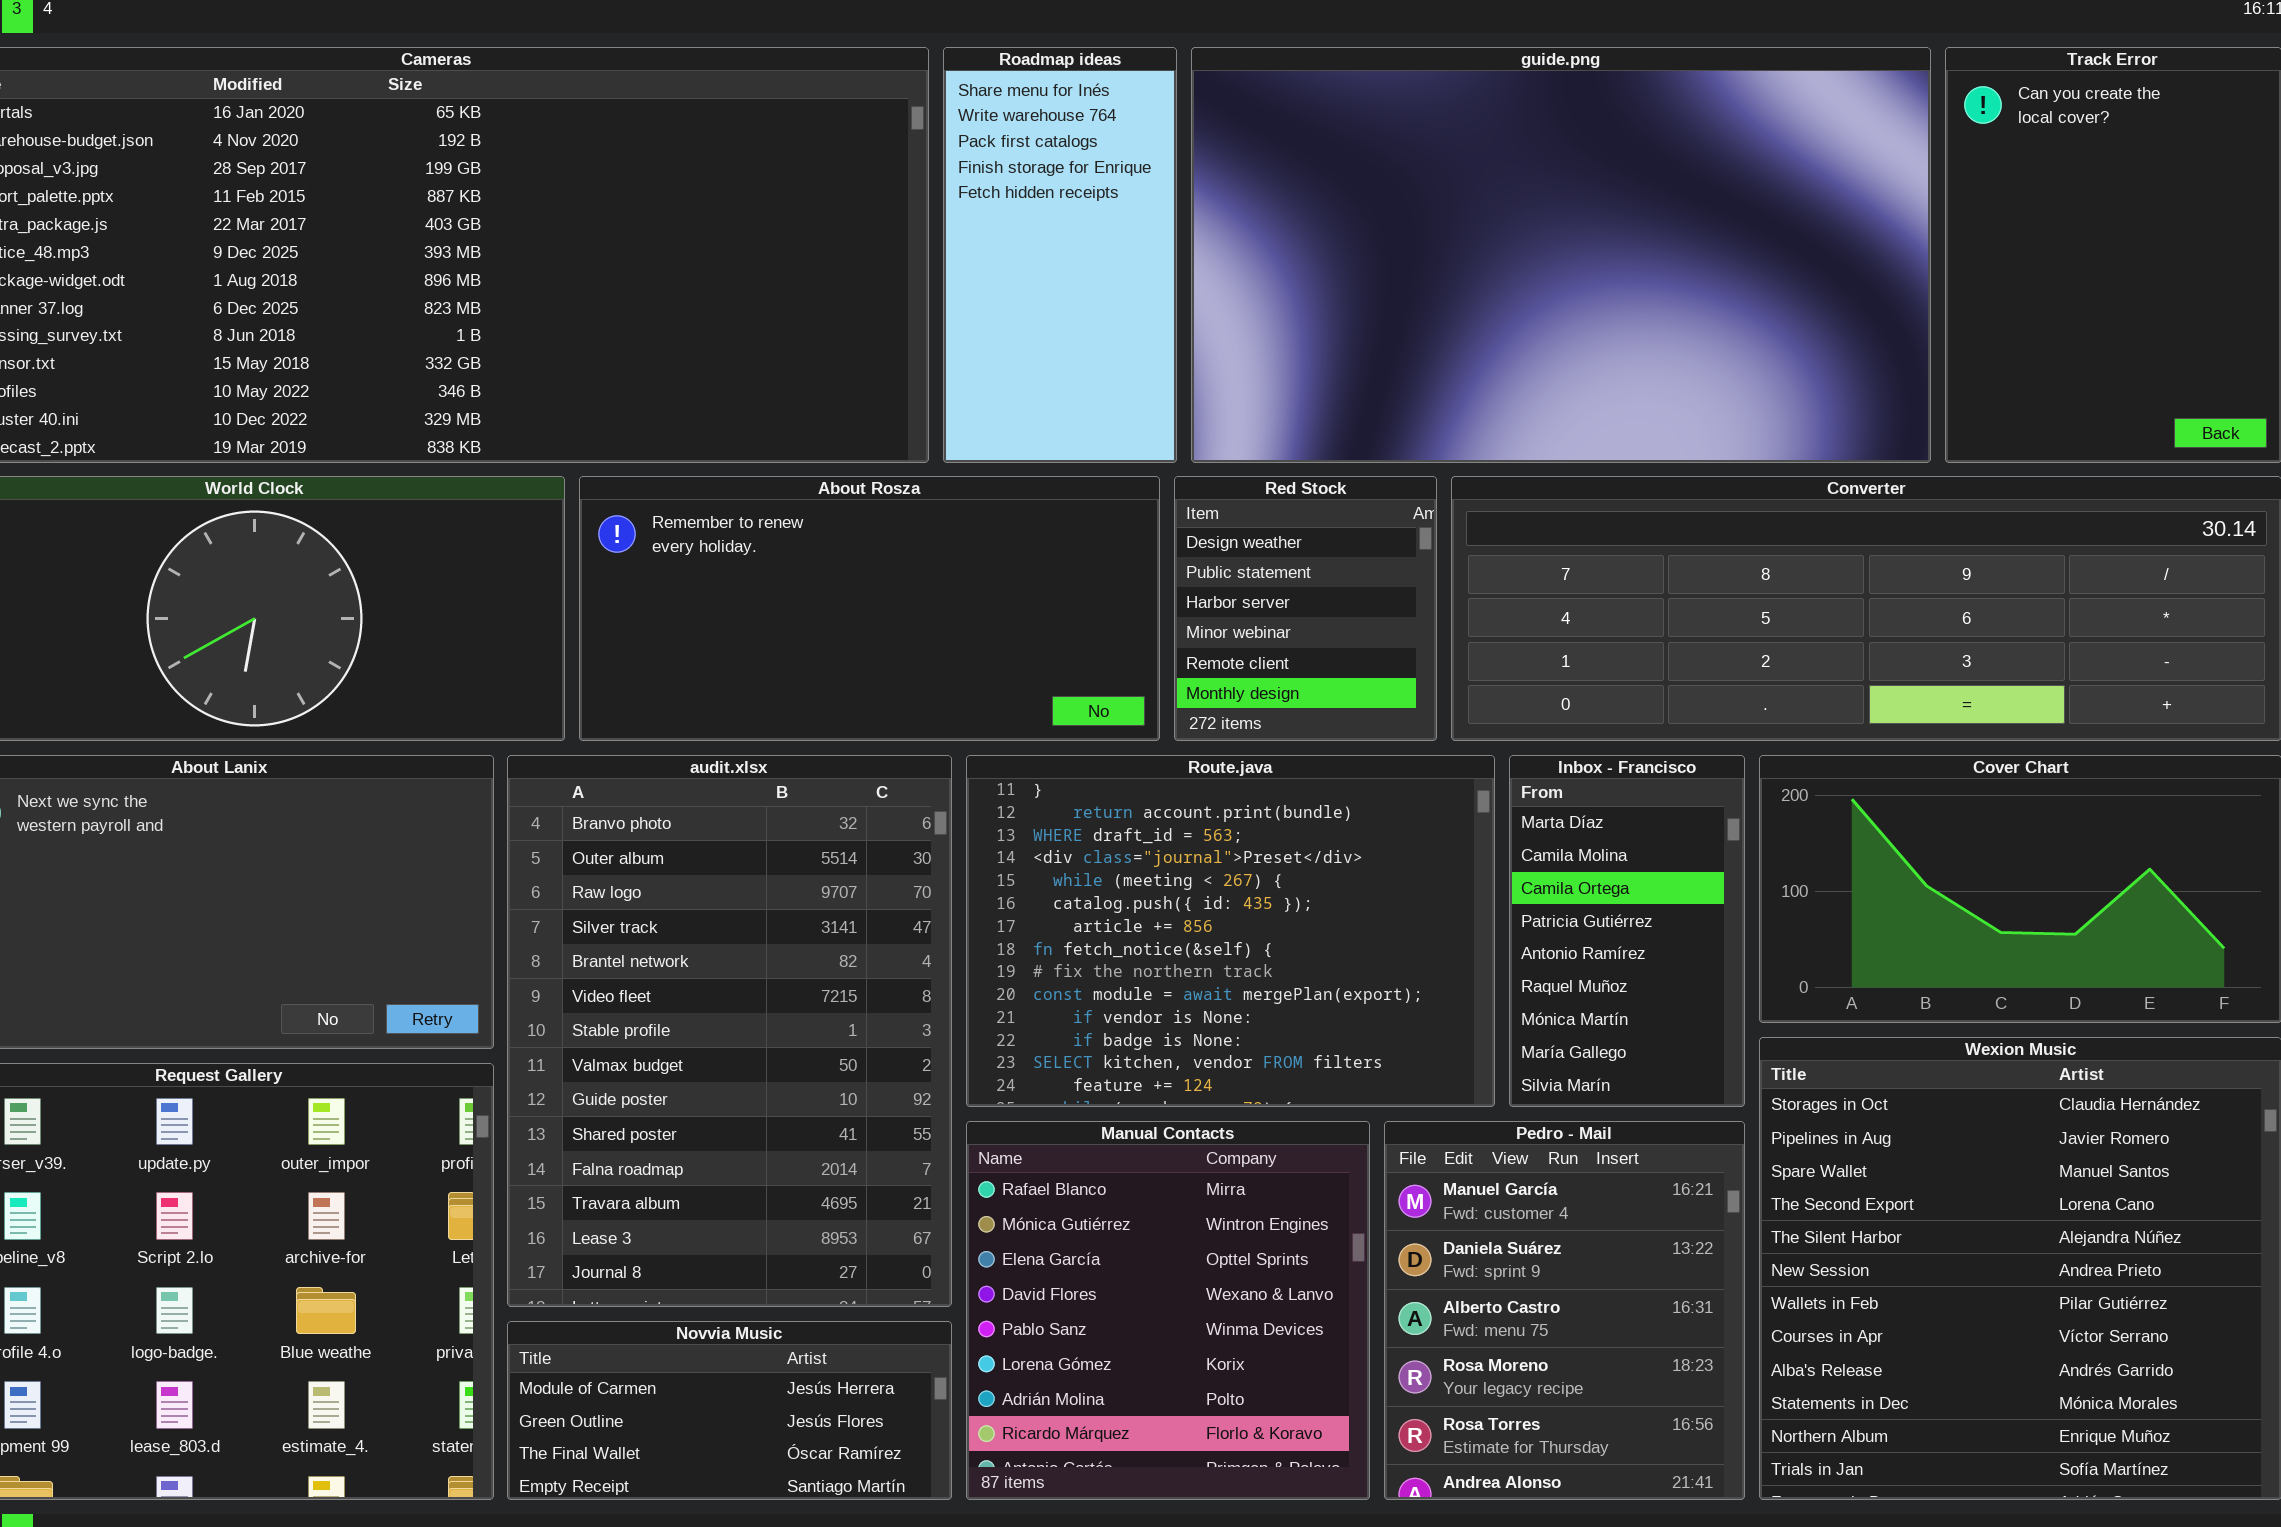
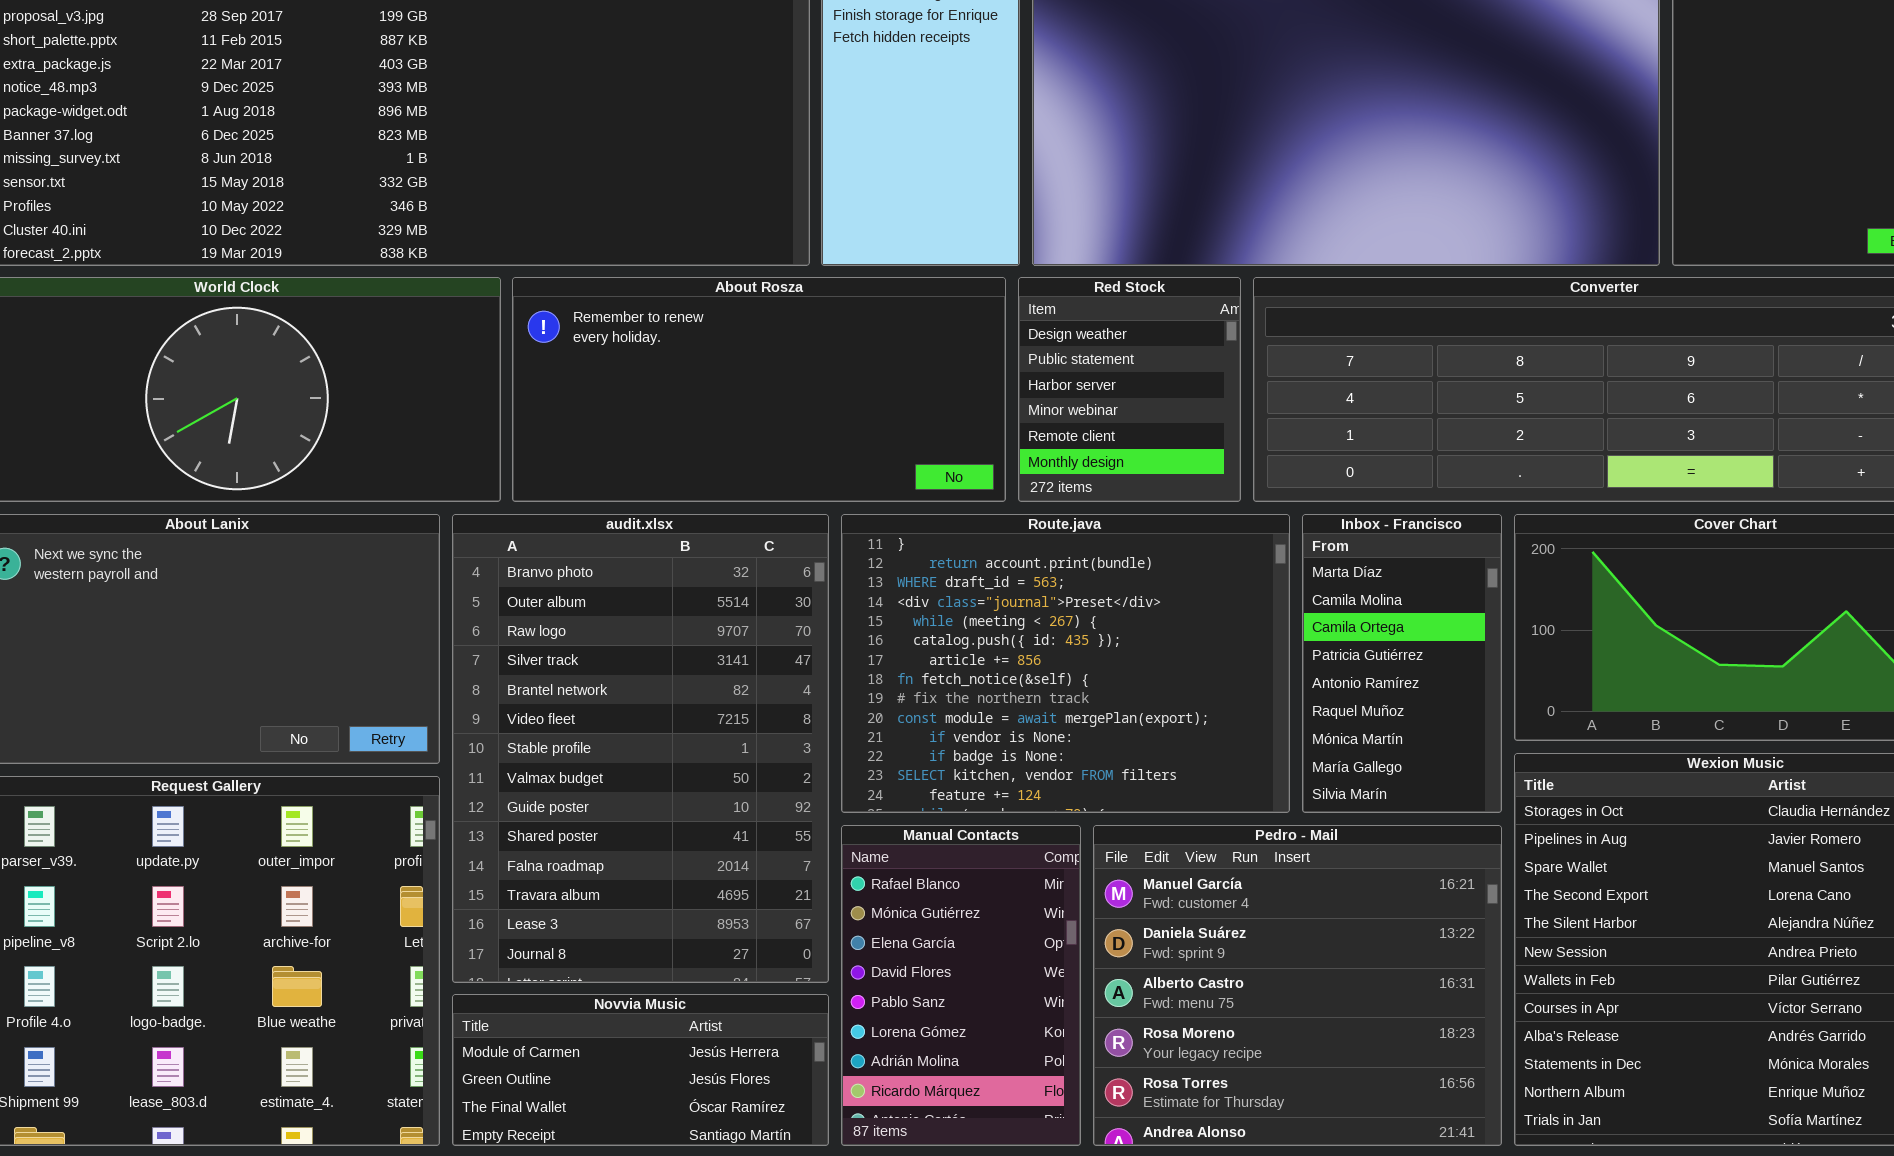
Manual Contacts: [966,1121,1370,1500] -> [841,825,1081,1146], resized
Pedro - Mail: [1384,1121,1745,1500] -> [1093,825,1502,1146], resized

